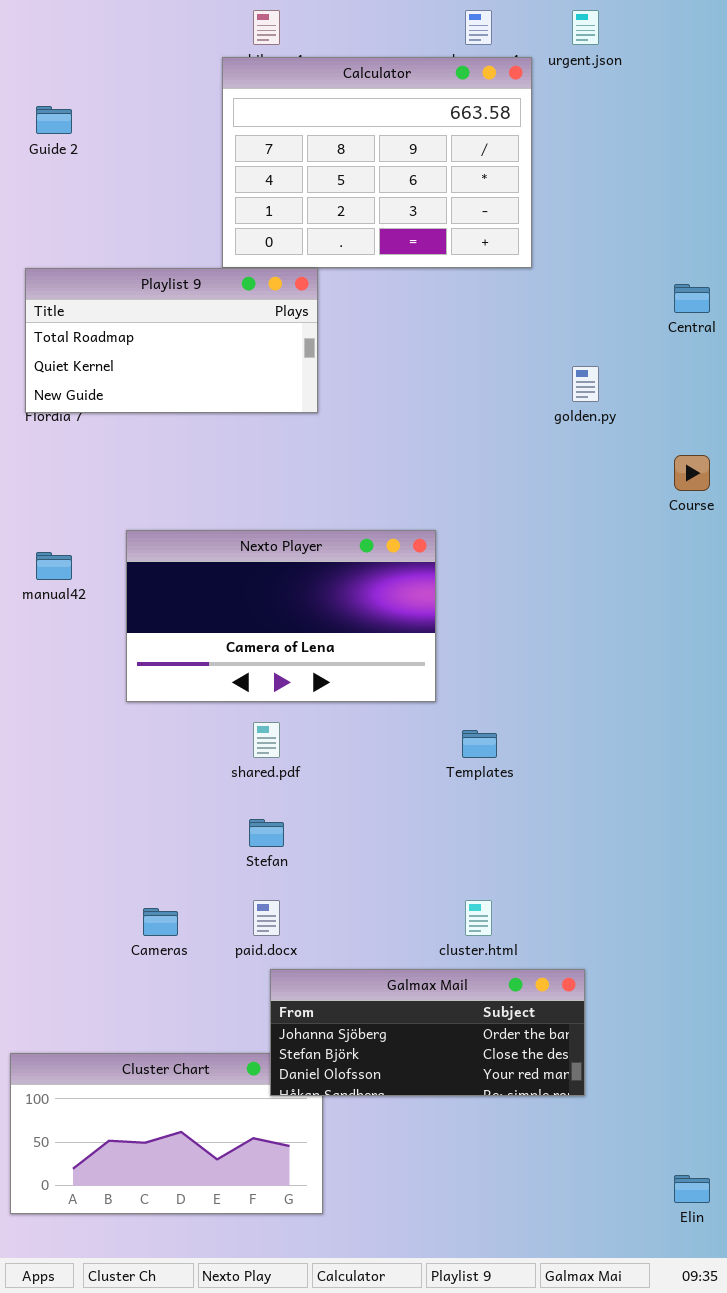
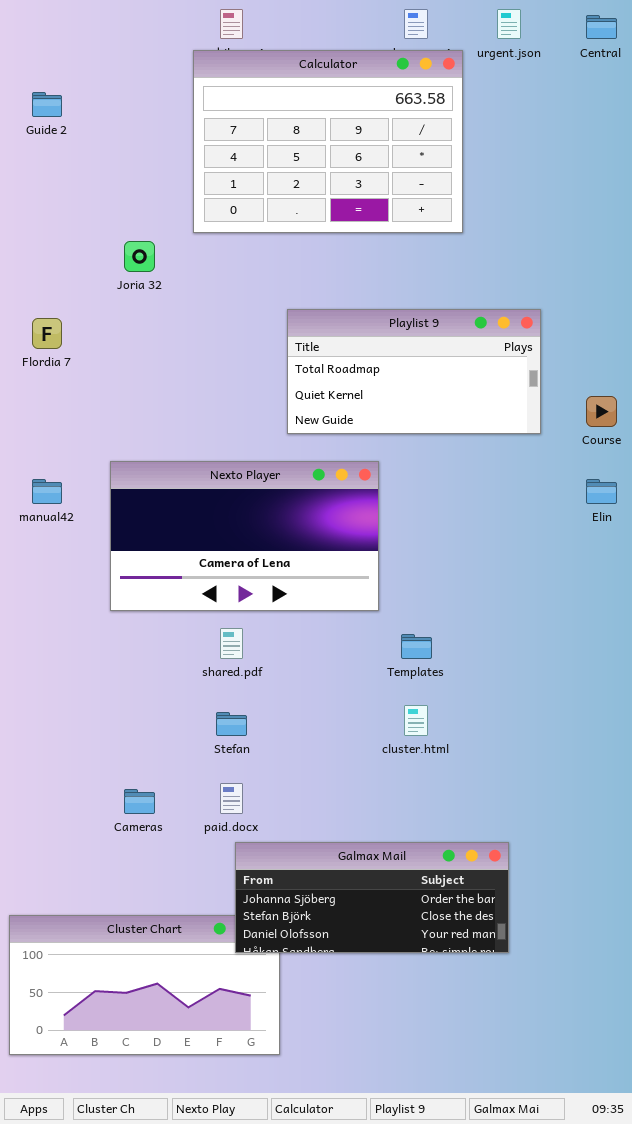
Playlist 9: [25,268,318,413] -> [287,309,541,434], moved
Central: [674,284,710,313] -> [586,15,617,39], moved
cluster.html: [465,900,492,936] -> [404,705,428,736], moved
Elin: [674,1175,710,1203] -> [586,479,617,504], moved

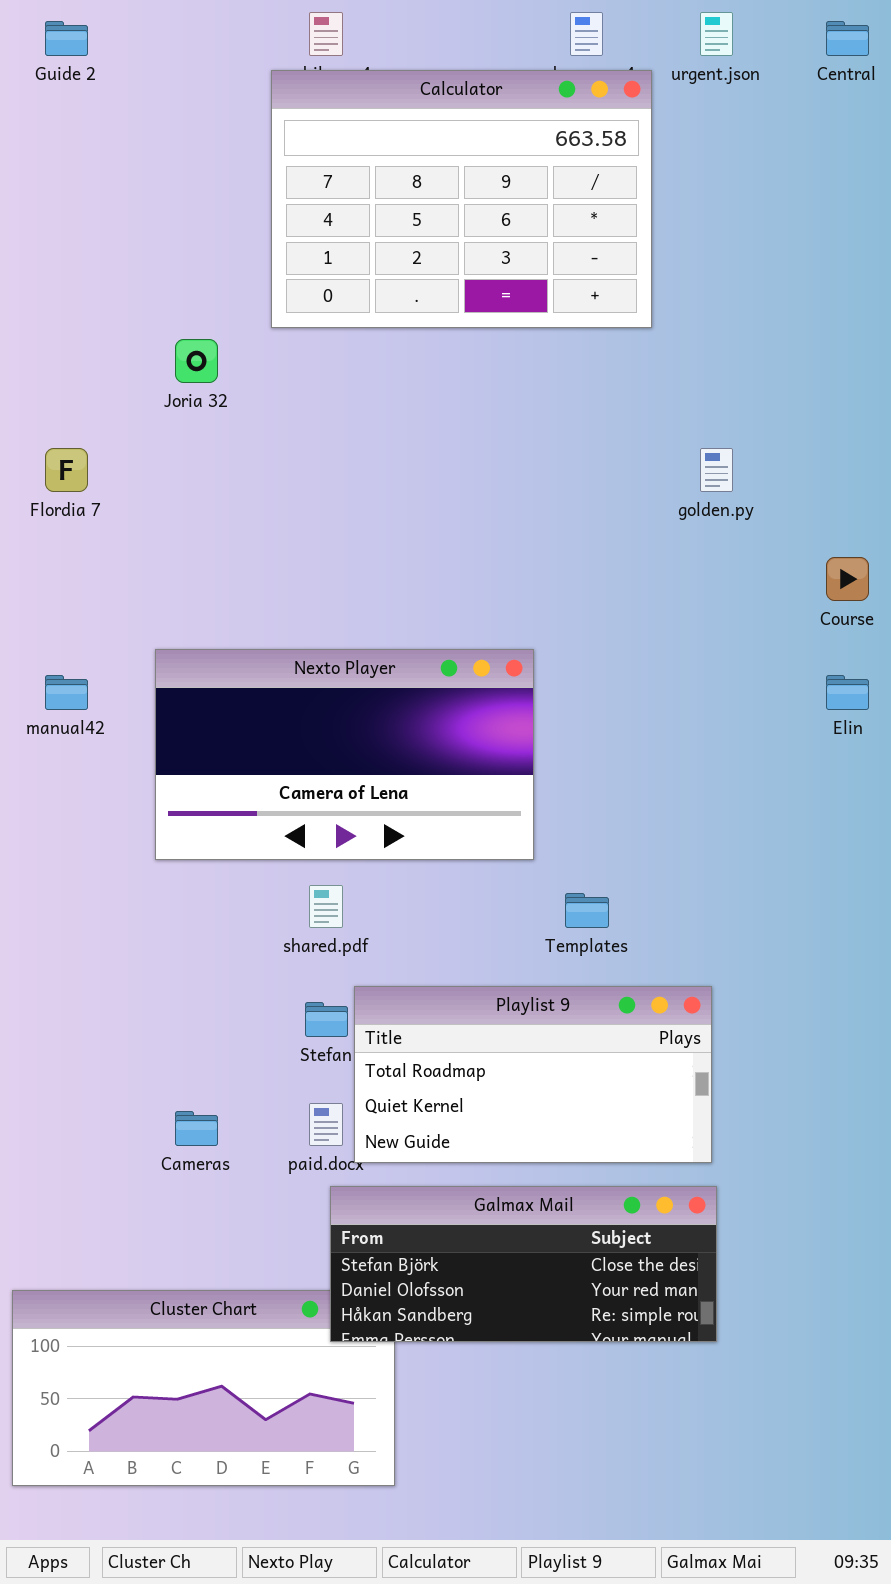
Guide 2: [32,92,62,117] -> [45,21,88,56], moved
Playlist 9: [287,309,541,434] -> [354,986,712,1163], moved
Galmax Mail: [235,842,509,953] -> [330,1186,717,1342], scrolled down 1 row

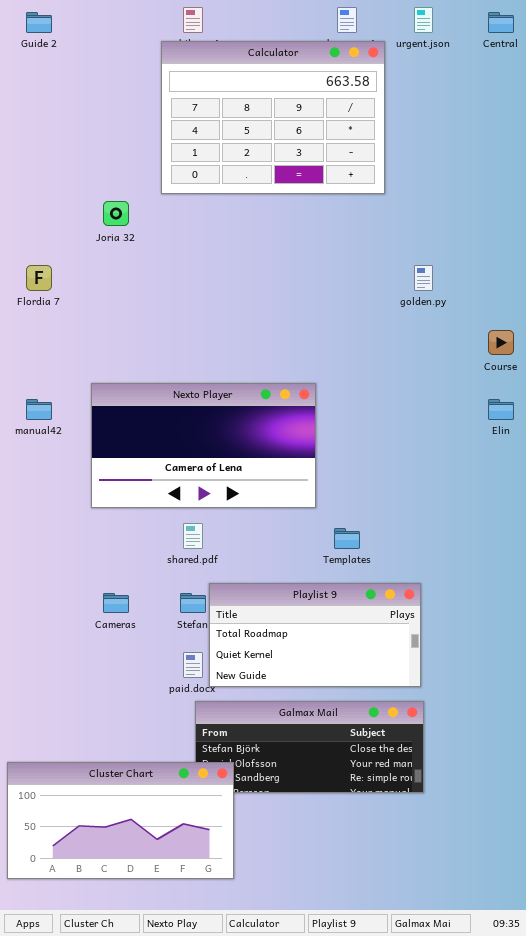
Cameras: [175,1111,218,1146] -> [103,593,129,613], moved
Cluster Chart: [12,1290,395,1486] -> [7,762,234,879], raised

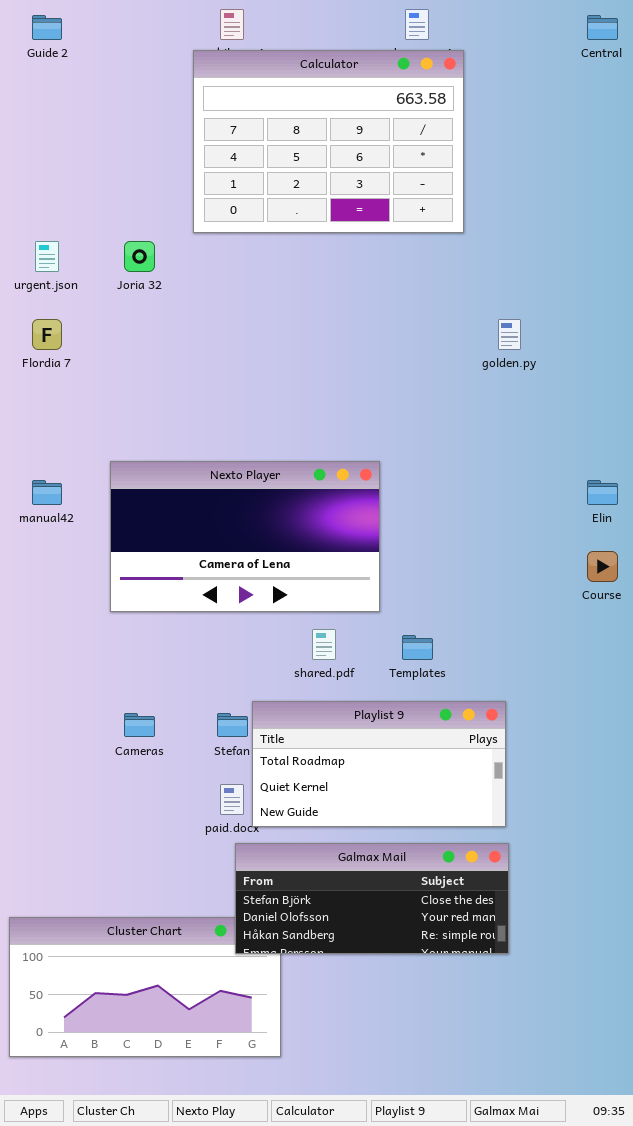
urgent.json: [414,7,433,33] -> [35,241,59,272], moved
Course: [488,330,514,355] -> [587,551,618,582], moved
shared.pdf: [183,523,203,549] -> [312,629,336,660], moved
Galmax Mail: [195,701,424,793] -> [235,843,509,954], raised

